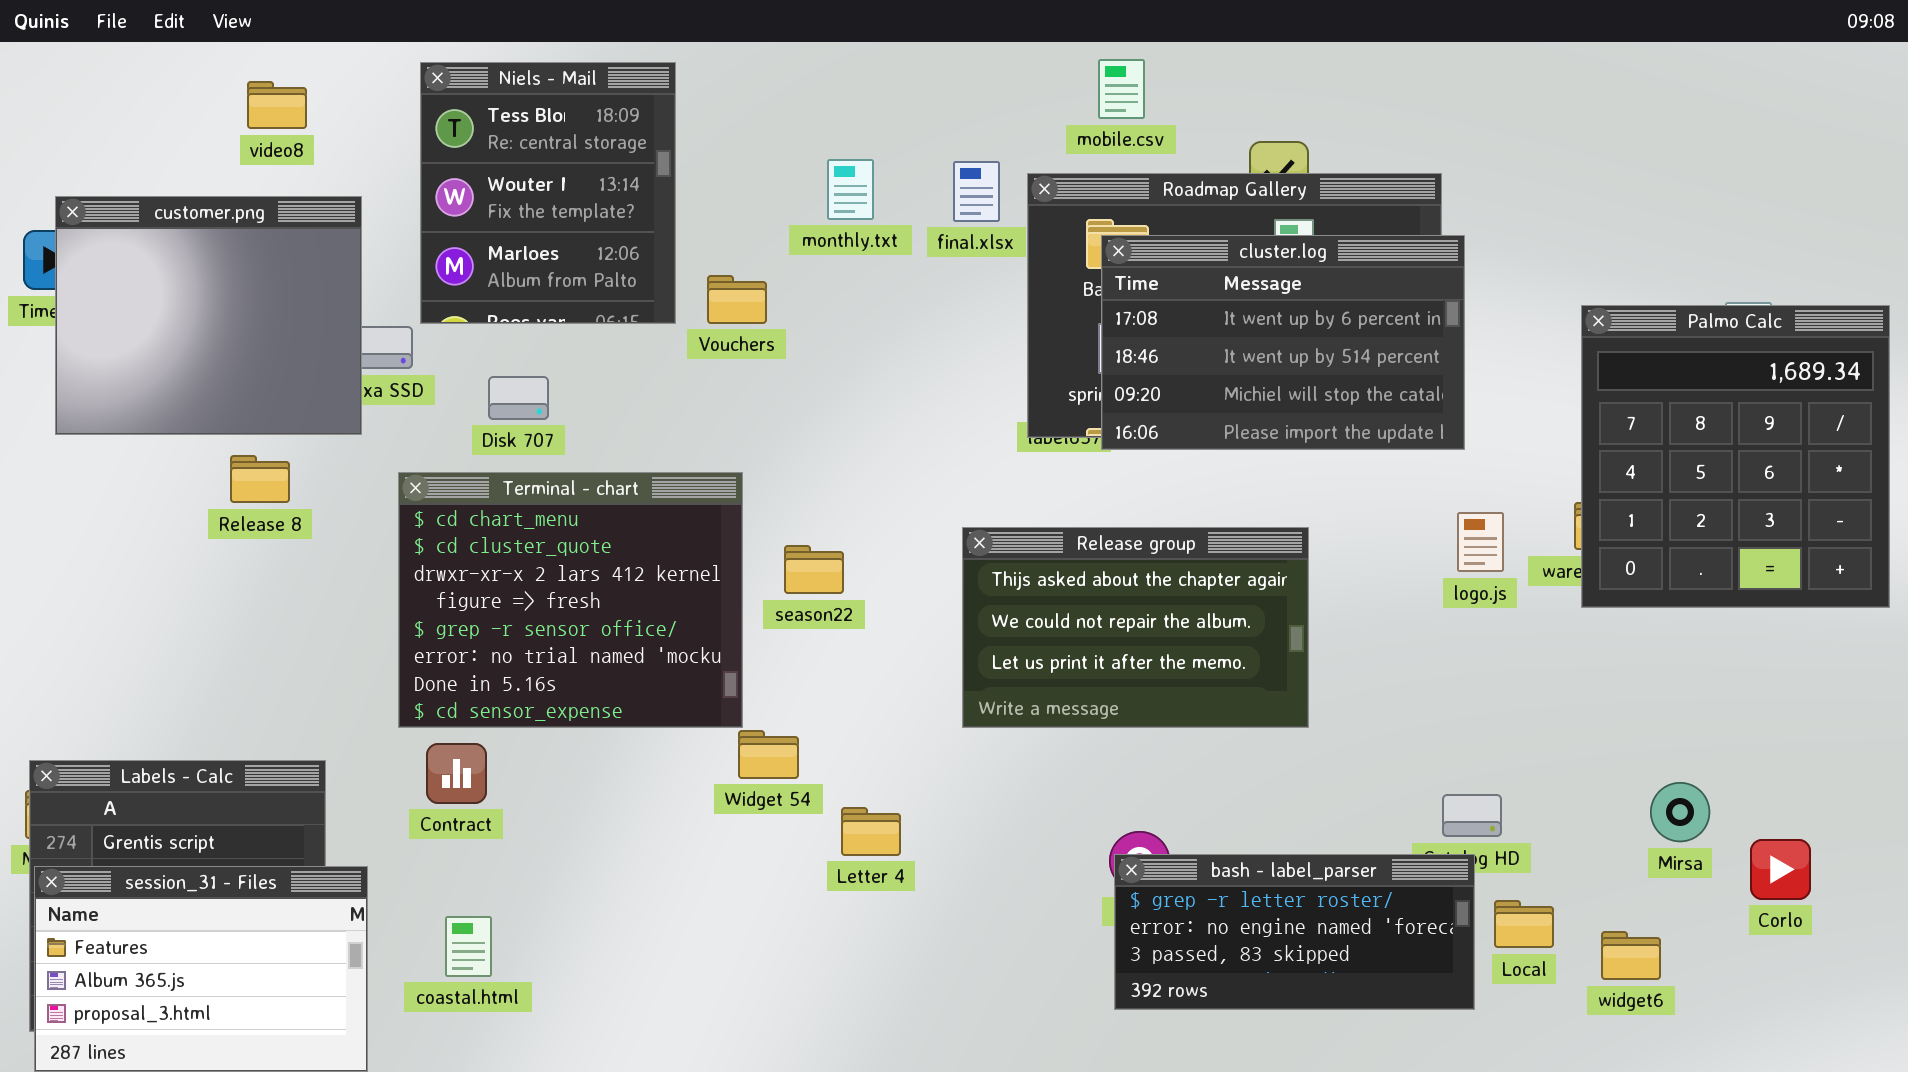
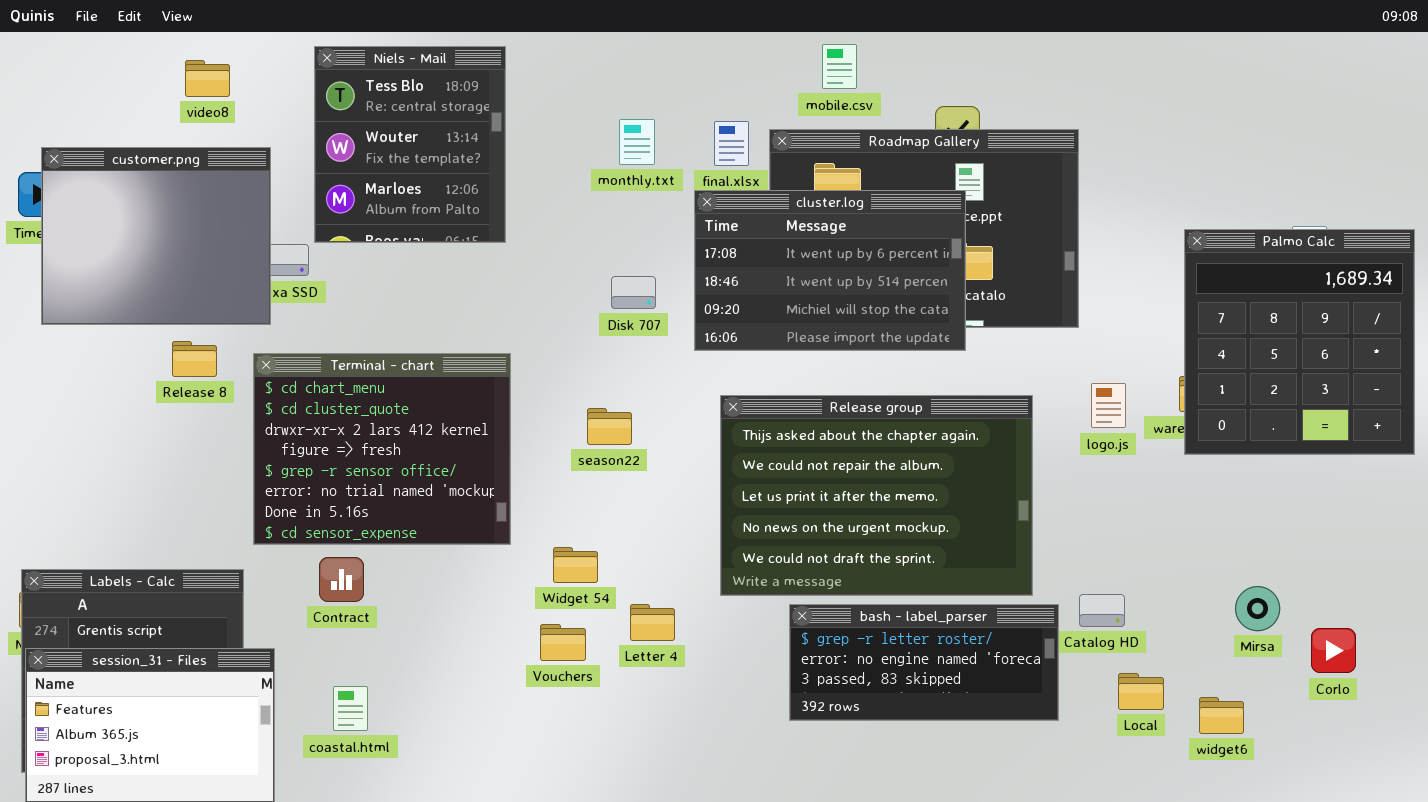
cluster.log: [1101,235,1465,450] -> [694,190,966,351], moved
Vouchers: [707,275,767,324] -> [540,624,586,661], moved
Disk 707: [488,376,549,420] -> [611,276,656,309], moved
Terminal - chart: [398,472,743,728] -> [253,353,511,545], moved
Release group: [962,527,1309,728] -> [720,395,1033,596], resized
bash - label_parser: [1114,854,1475,1010] -> [789,604,1059,721], moved

